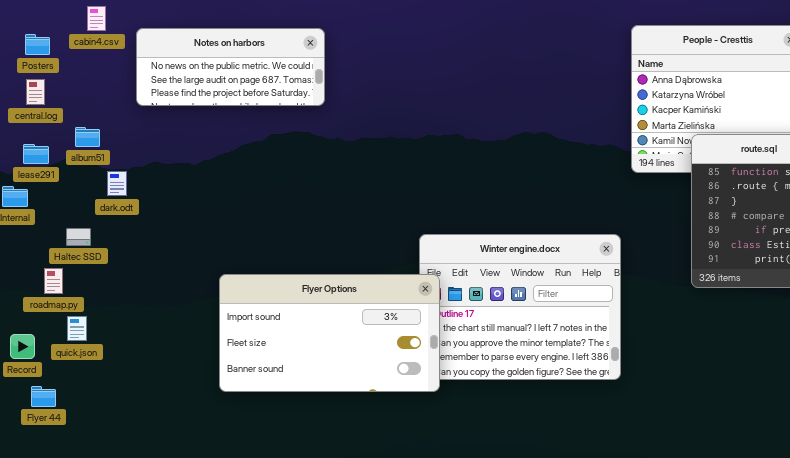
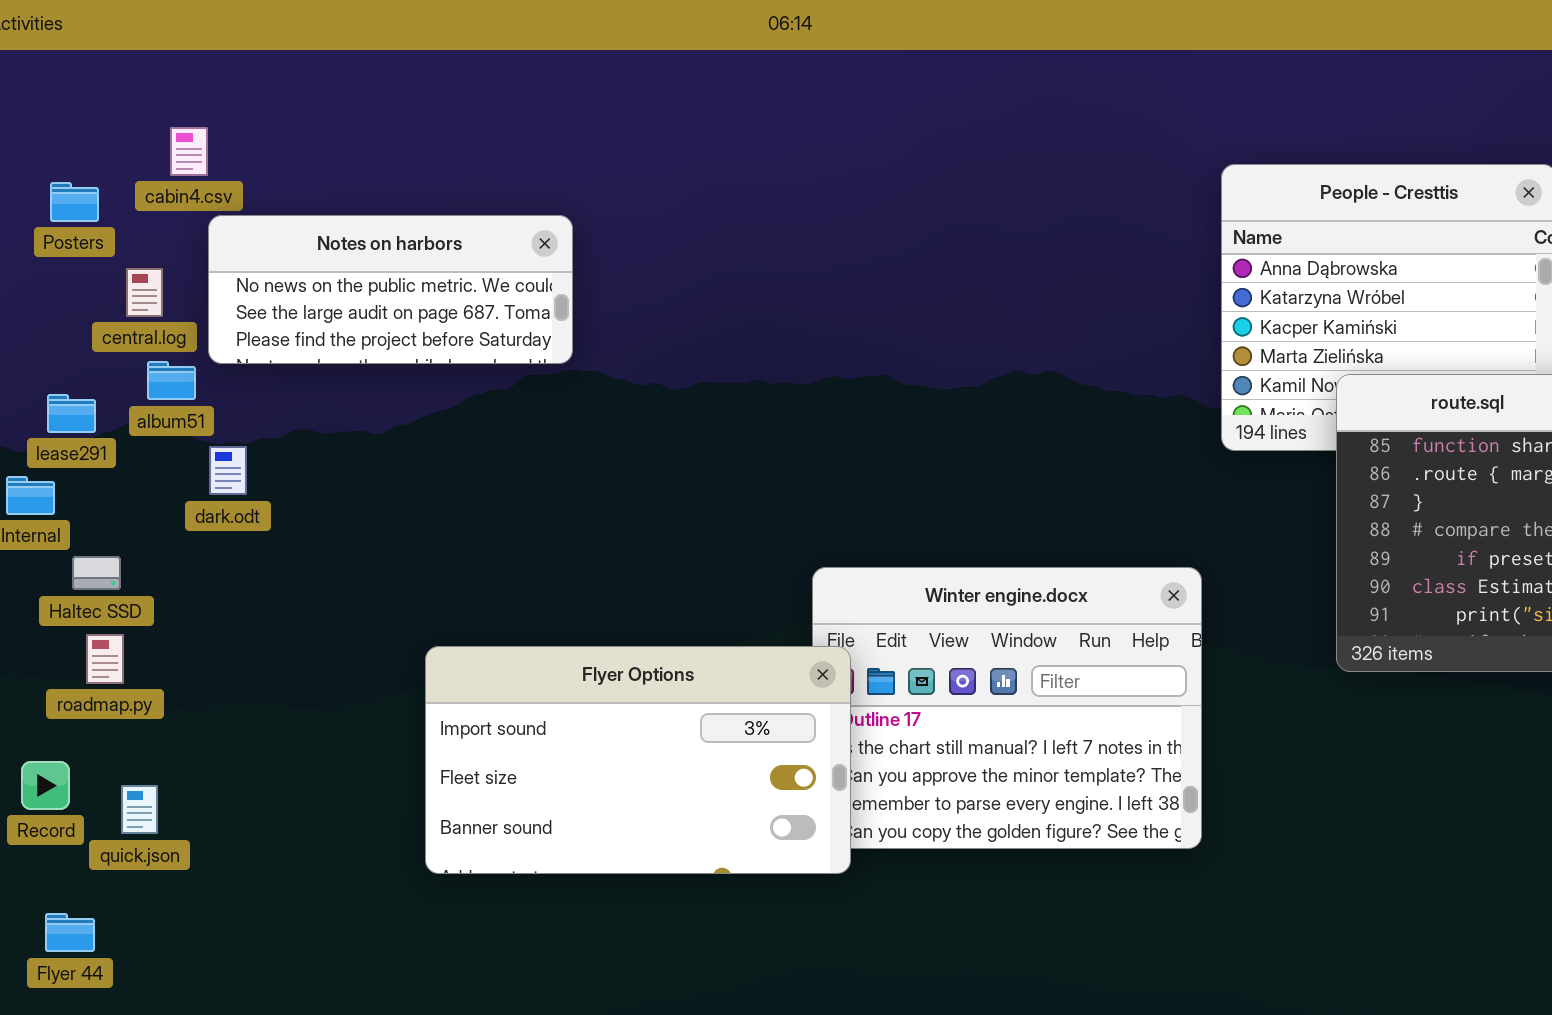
Notes on harbors: [136,28,325,106] -> [208,215,573,364], moved
central.log: [26,79,45,105] -> [126,268,163,317], moved
Haltec SSD: [66,228,91,246] -> [72,556,121,590], moved
quick.json: [67,316,87,341] -> [121,785,158,834], moved
Flyer 44: [31,386,56,407] -> [45,913,95,952], moved

